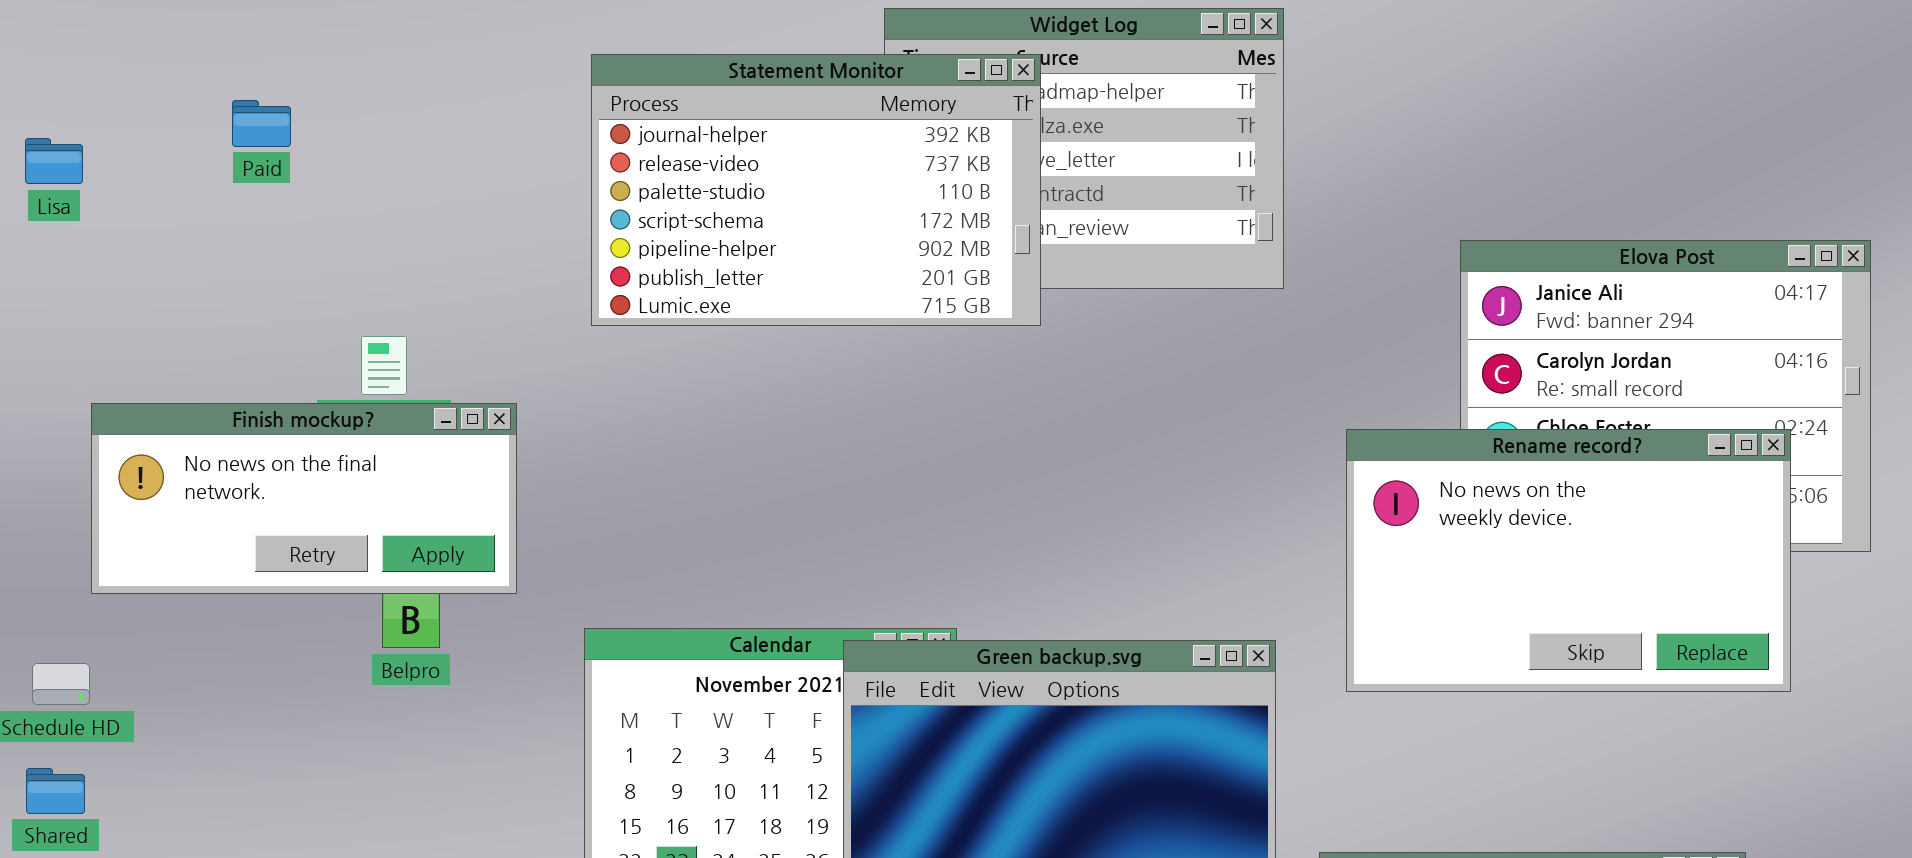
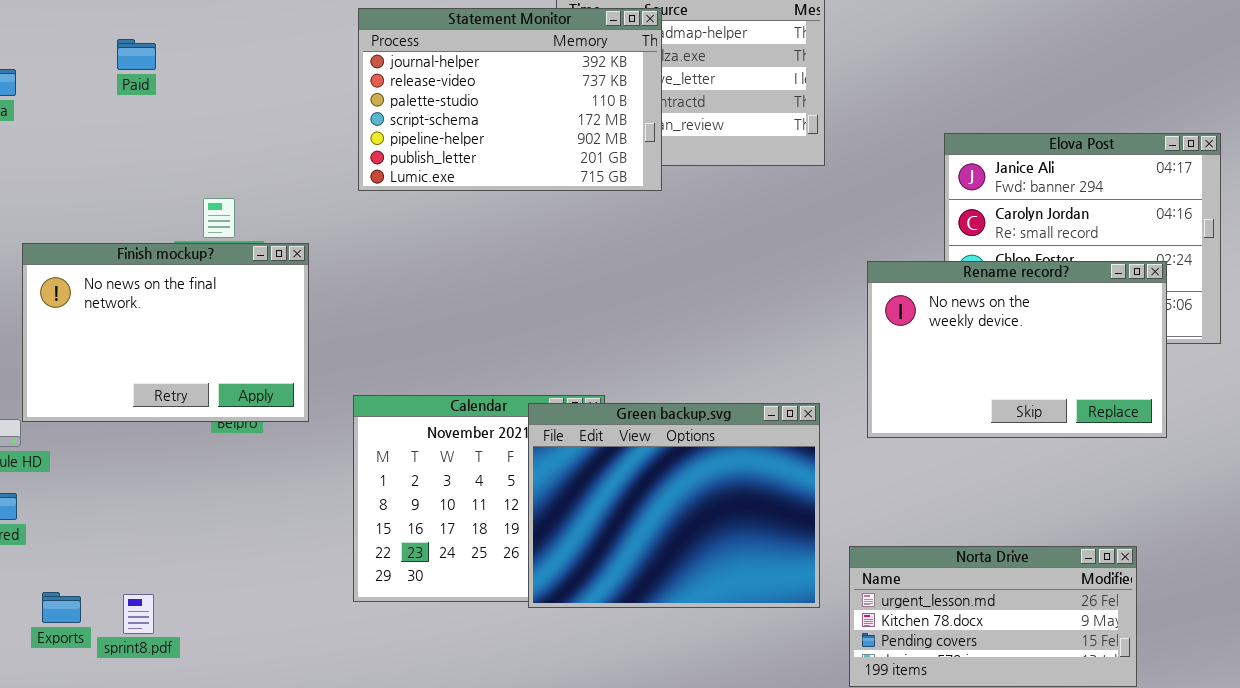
Finish mockup?: [91,403,517,594] -> [22,243,309,422], resized

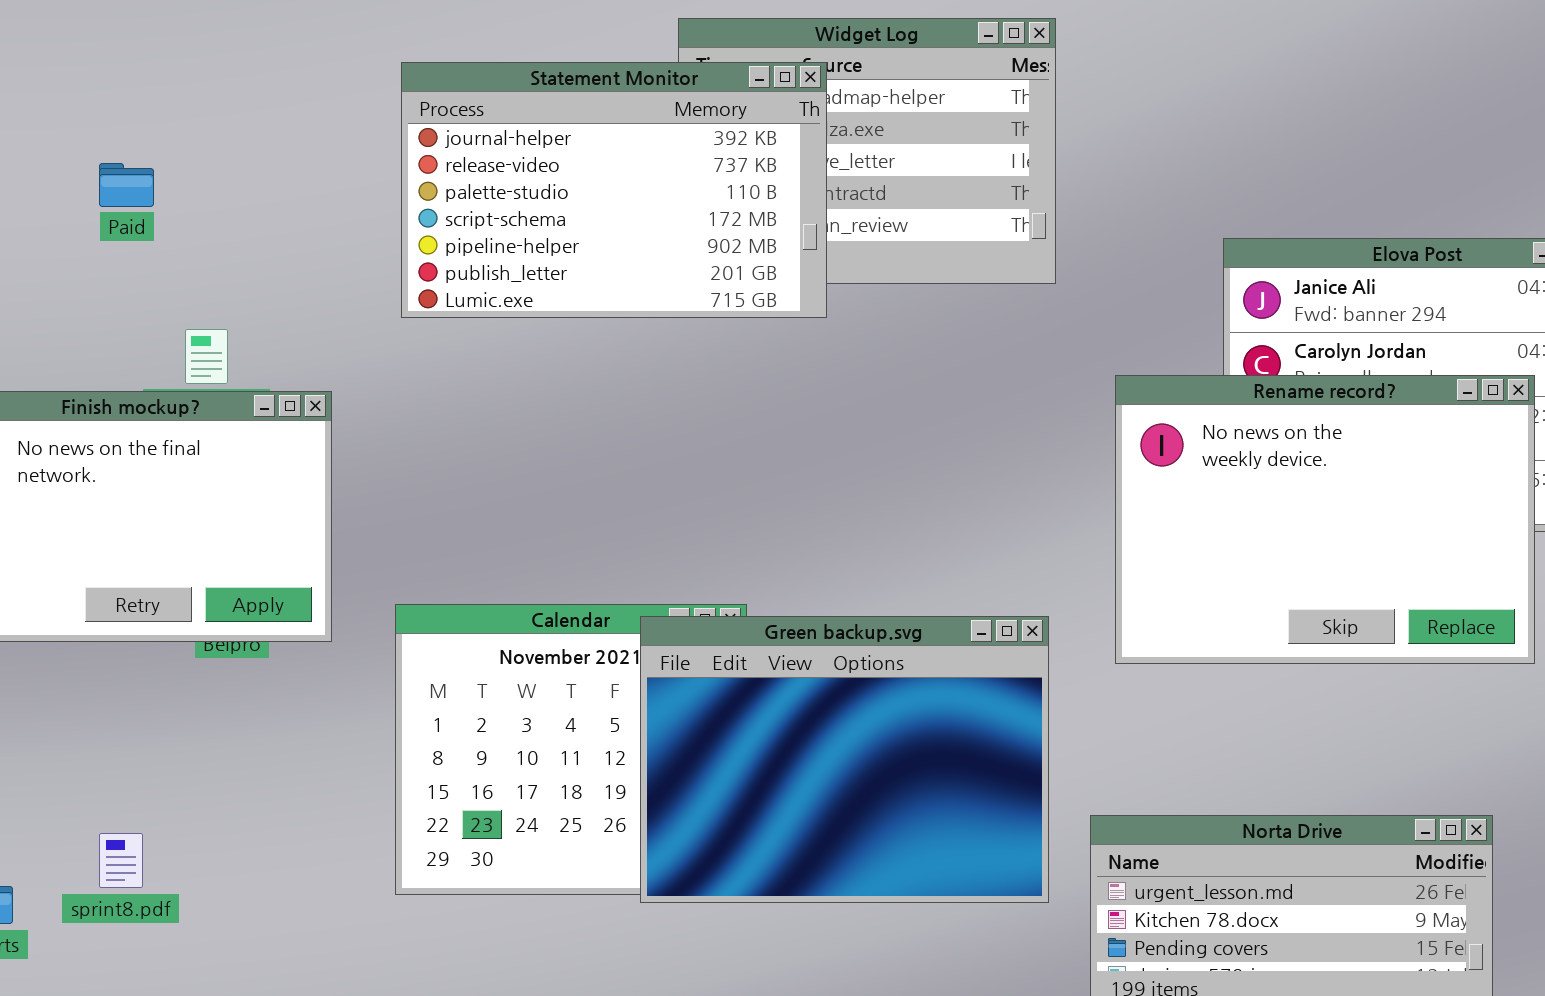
Paid: [117,39,156,70] -> [99,163,154,207], moved
Rename record?: [867,261,1167,438] -> [1115,375,1535,664], resized
sprint8.pdf: [123,594,154,634] -> [99,833,143,888], moved

